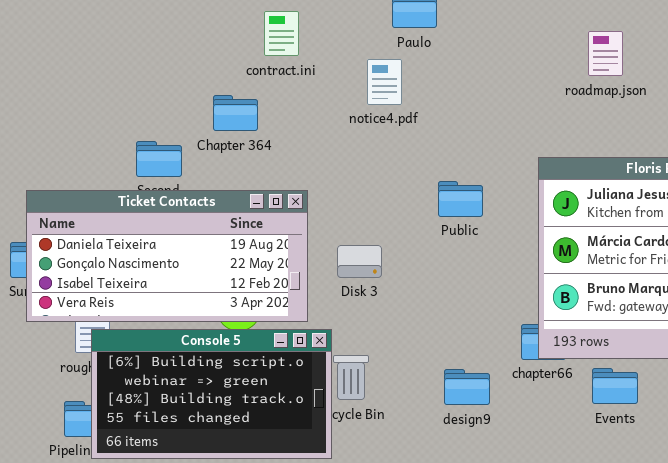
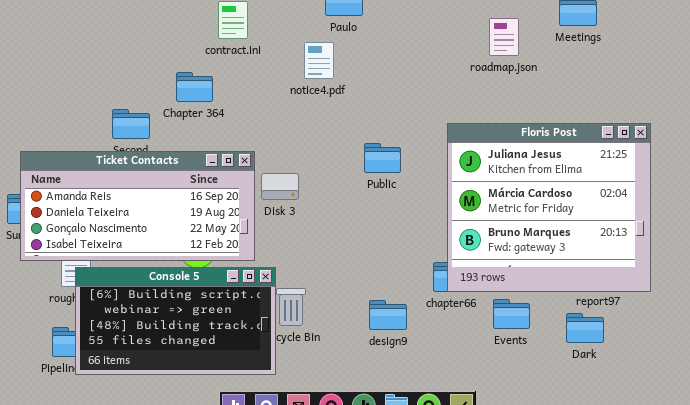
Ticket Contacts: [26,190,308,322] -> [20,151,255,261], scrolled up 1 row
Disk 3: [337,245,382,278] -> [261,173,299,200], moved

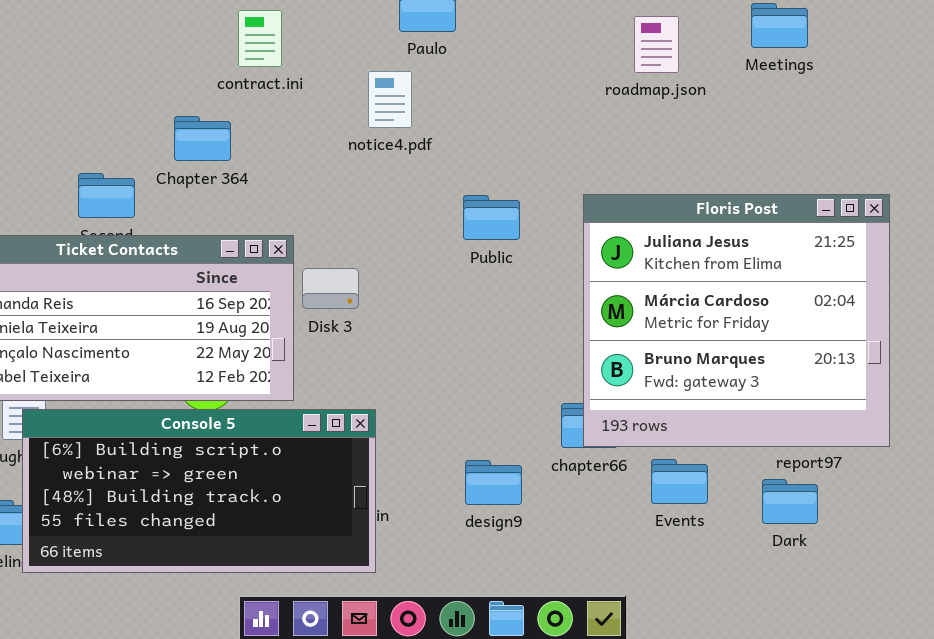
roadmap.json: [489,18,519,56] -> [634,16,679,73], moved
Public: [364,143,401,173] -> [463,195,520,240], moved
Console 5: [75,267,276,375] -> [22,409,376,573], resized

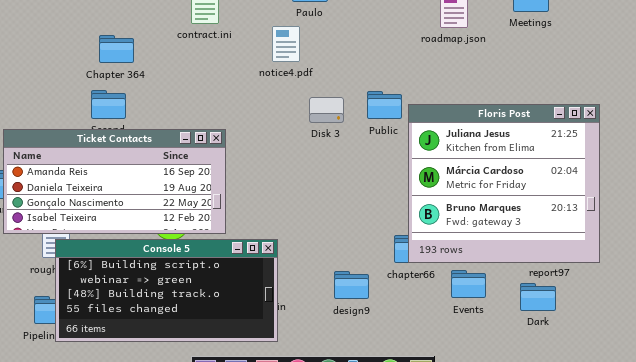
Chapter 364: [174,116,231,161] -> [99,35,134,63], moved
Public: [463,195,520,240] -> [367,91,402,119], moved
Disk 3: [302,268,359,309] -> [309,97,344,123], moved

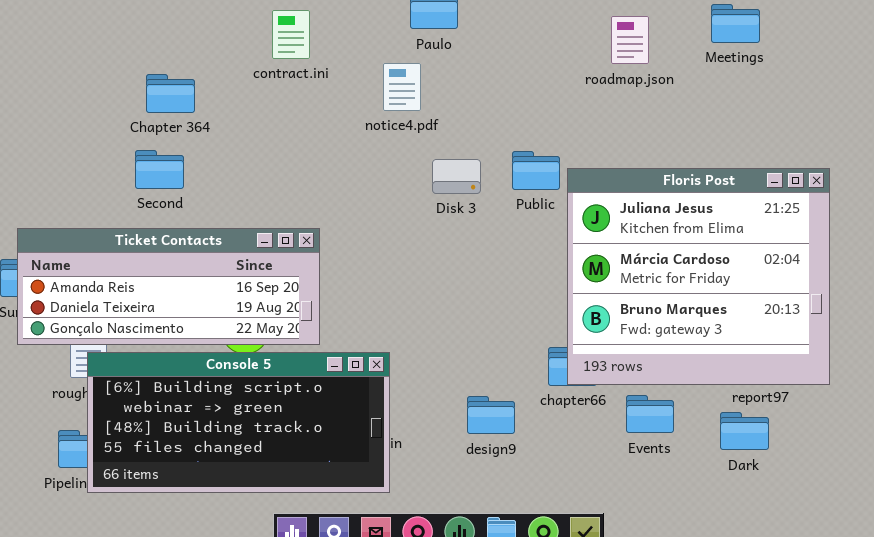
Ticket Contacts: [3,129,226,234] -> [17,228,320,345], resized

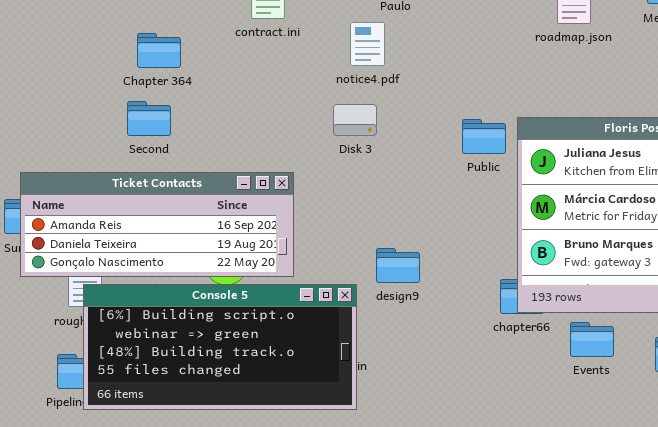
Public: [512,151,560,190] -> [462,119,506,154], moved
Disk 3: [432,159,481,194] -> [333,104,377,136], moved
design9: [467,396,515,434] -> [376,248,420,283], moved

